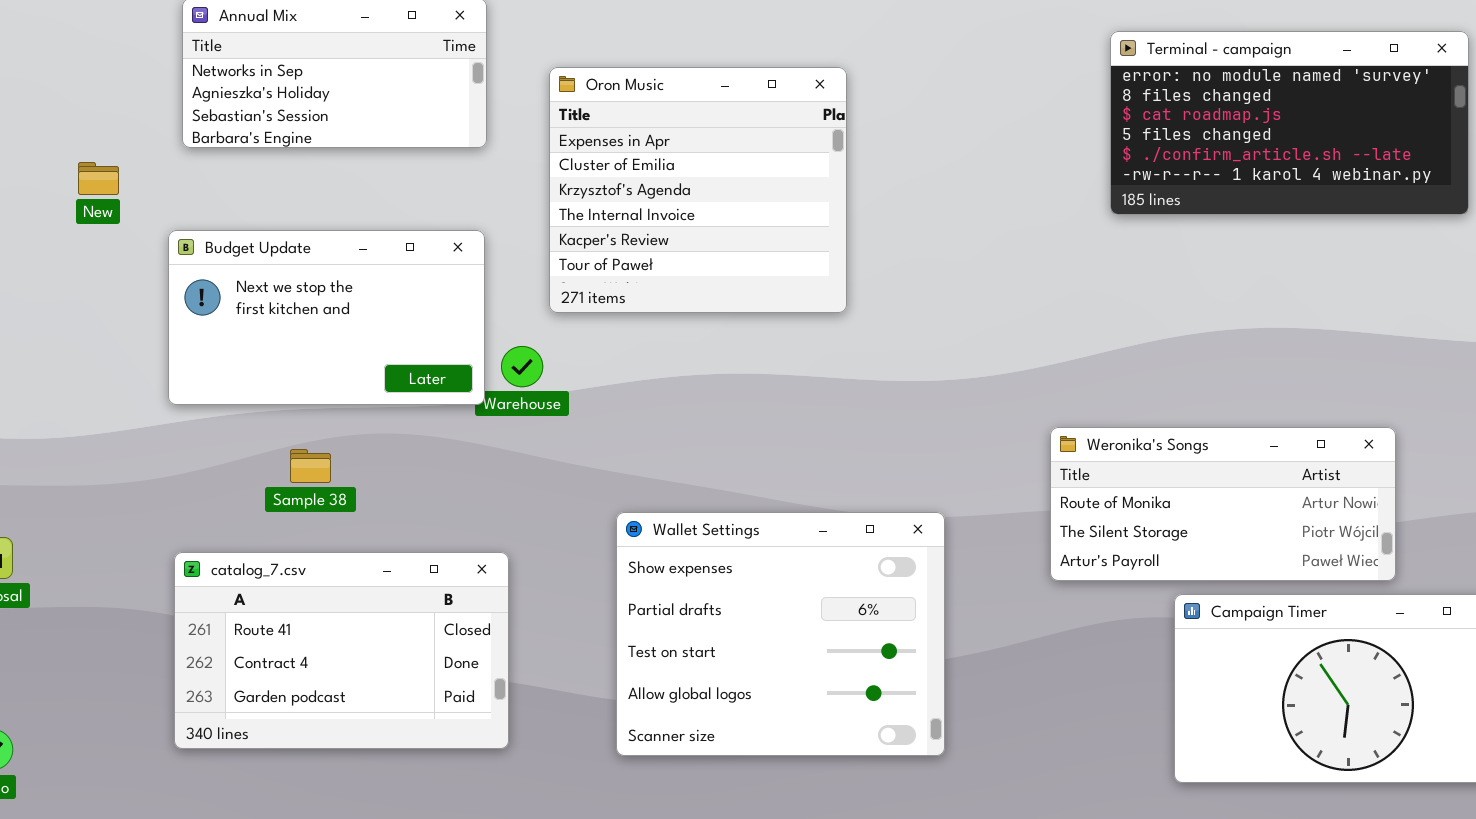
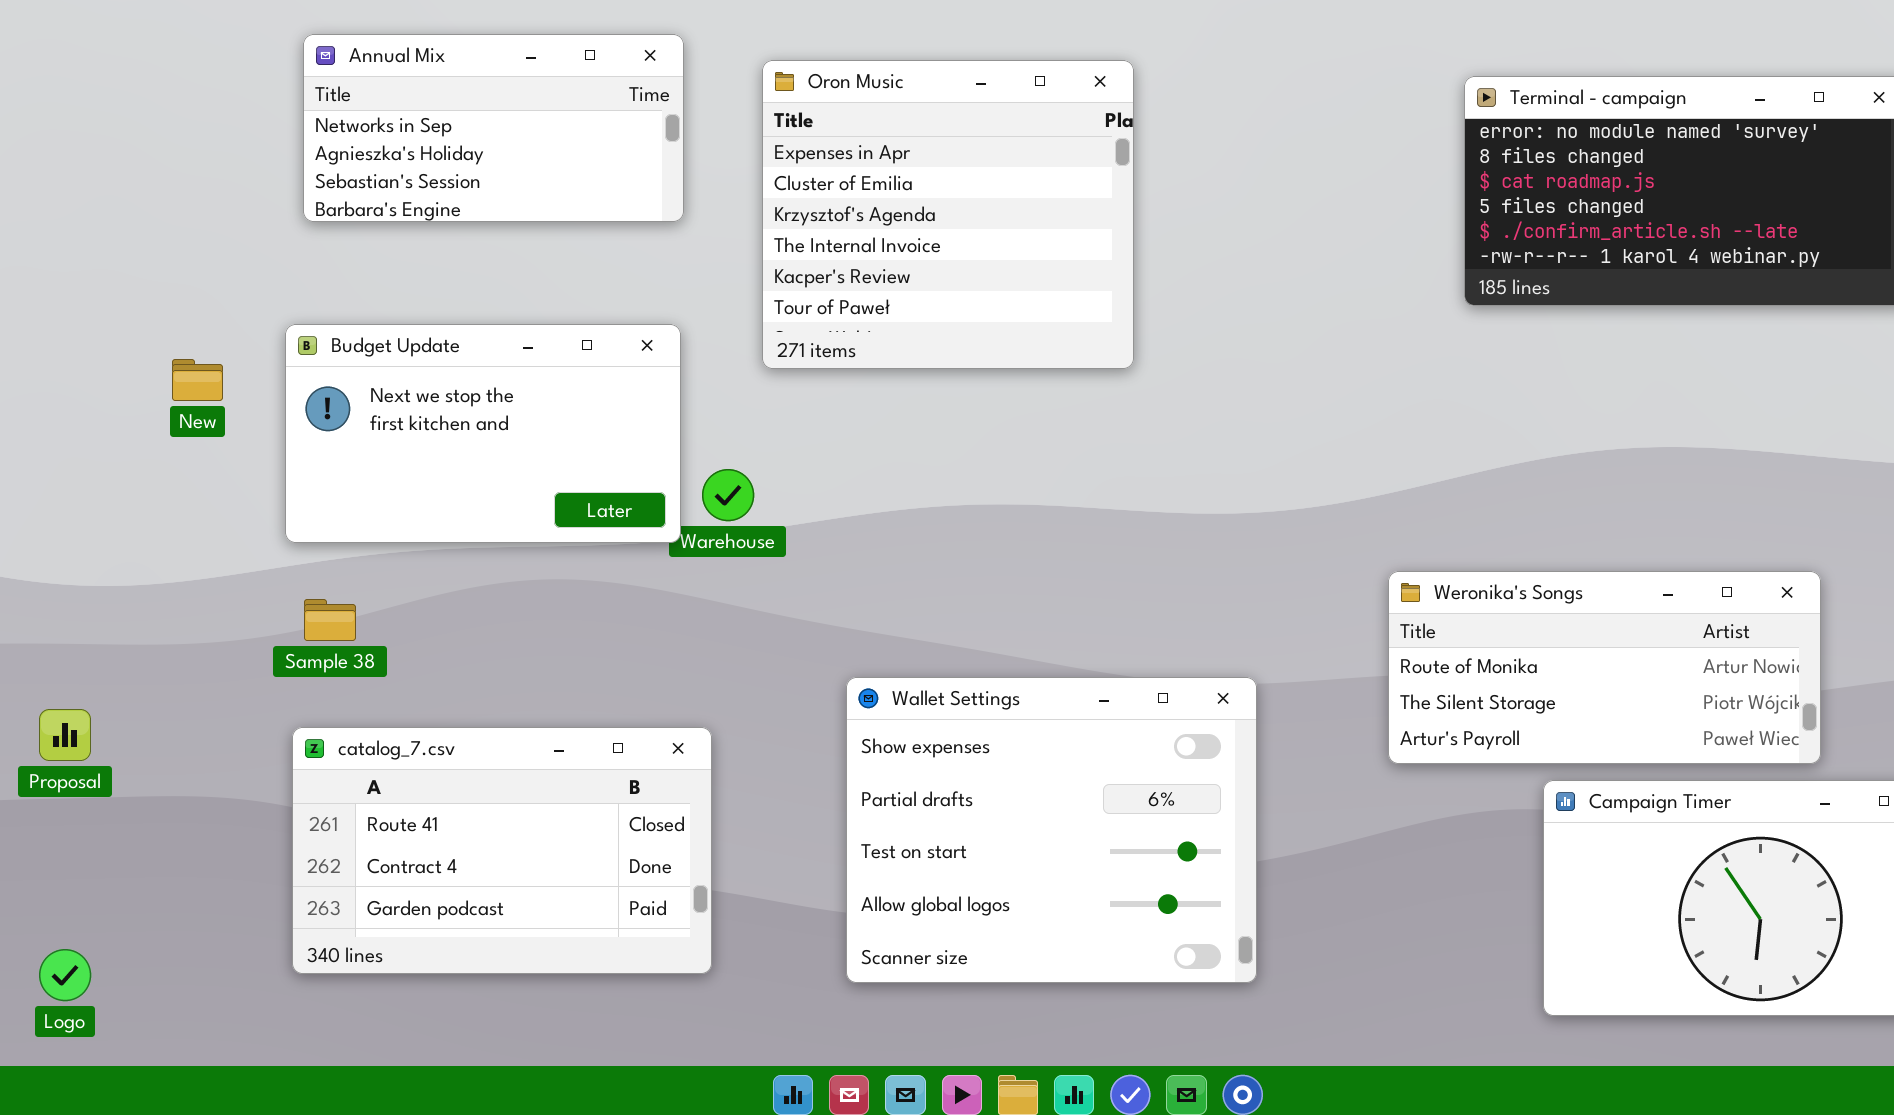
Oron Music: [549,67,847,313] -> [762,60,1134,369], moved
New: [78,162,119,195] -> [172,359,223,401], moved
Sample 38: [290,449,331,483] -> [304,599,356,641], moved

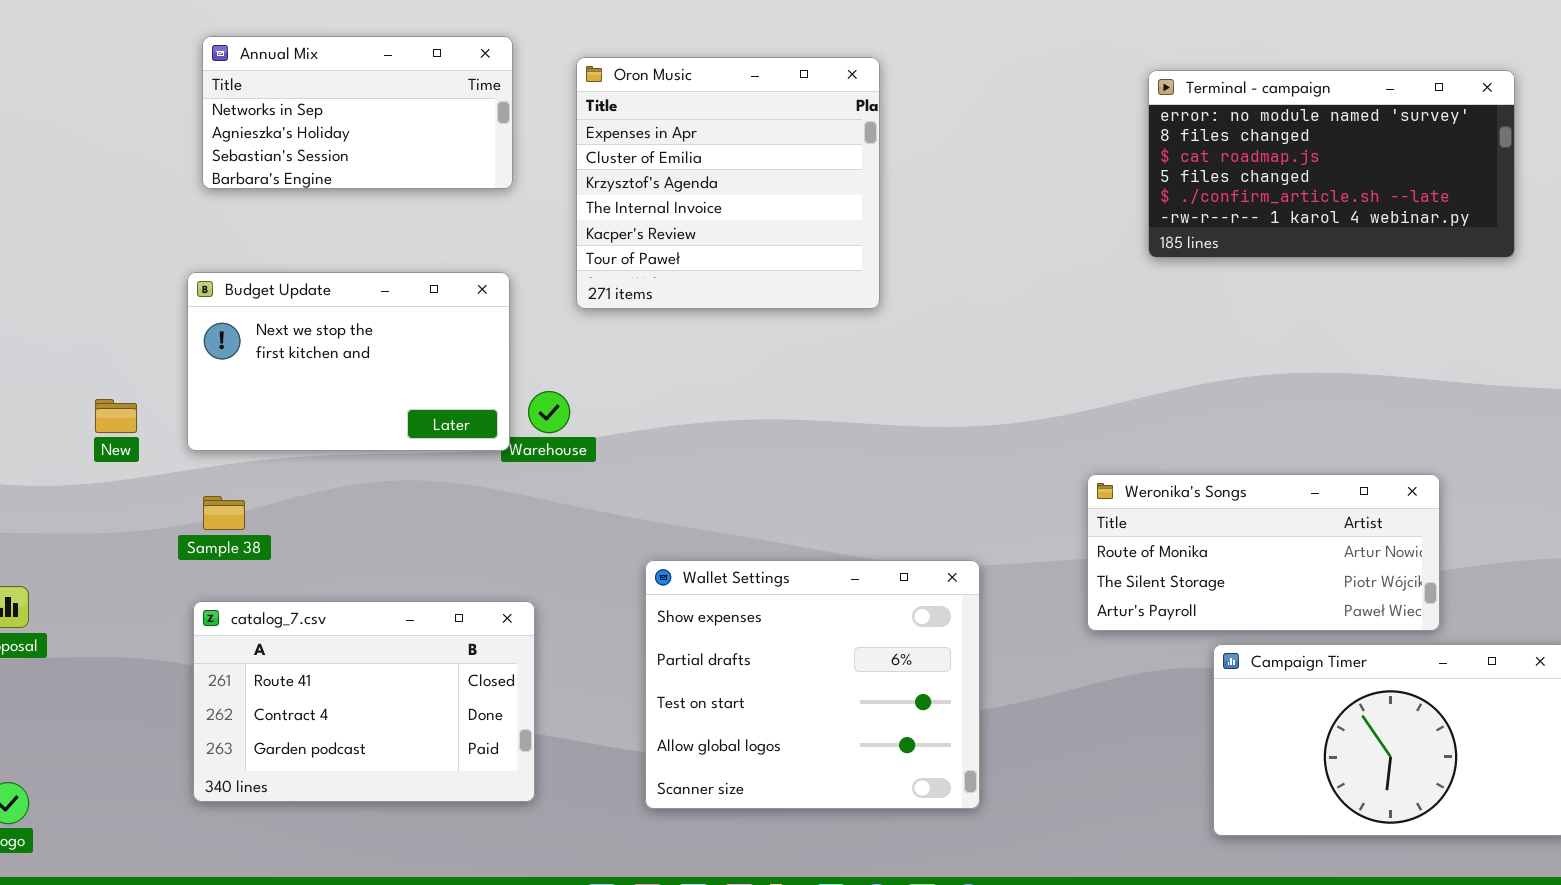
New: [172,359,223,401] -> [95,399,137,433], moved

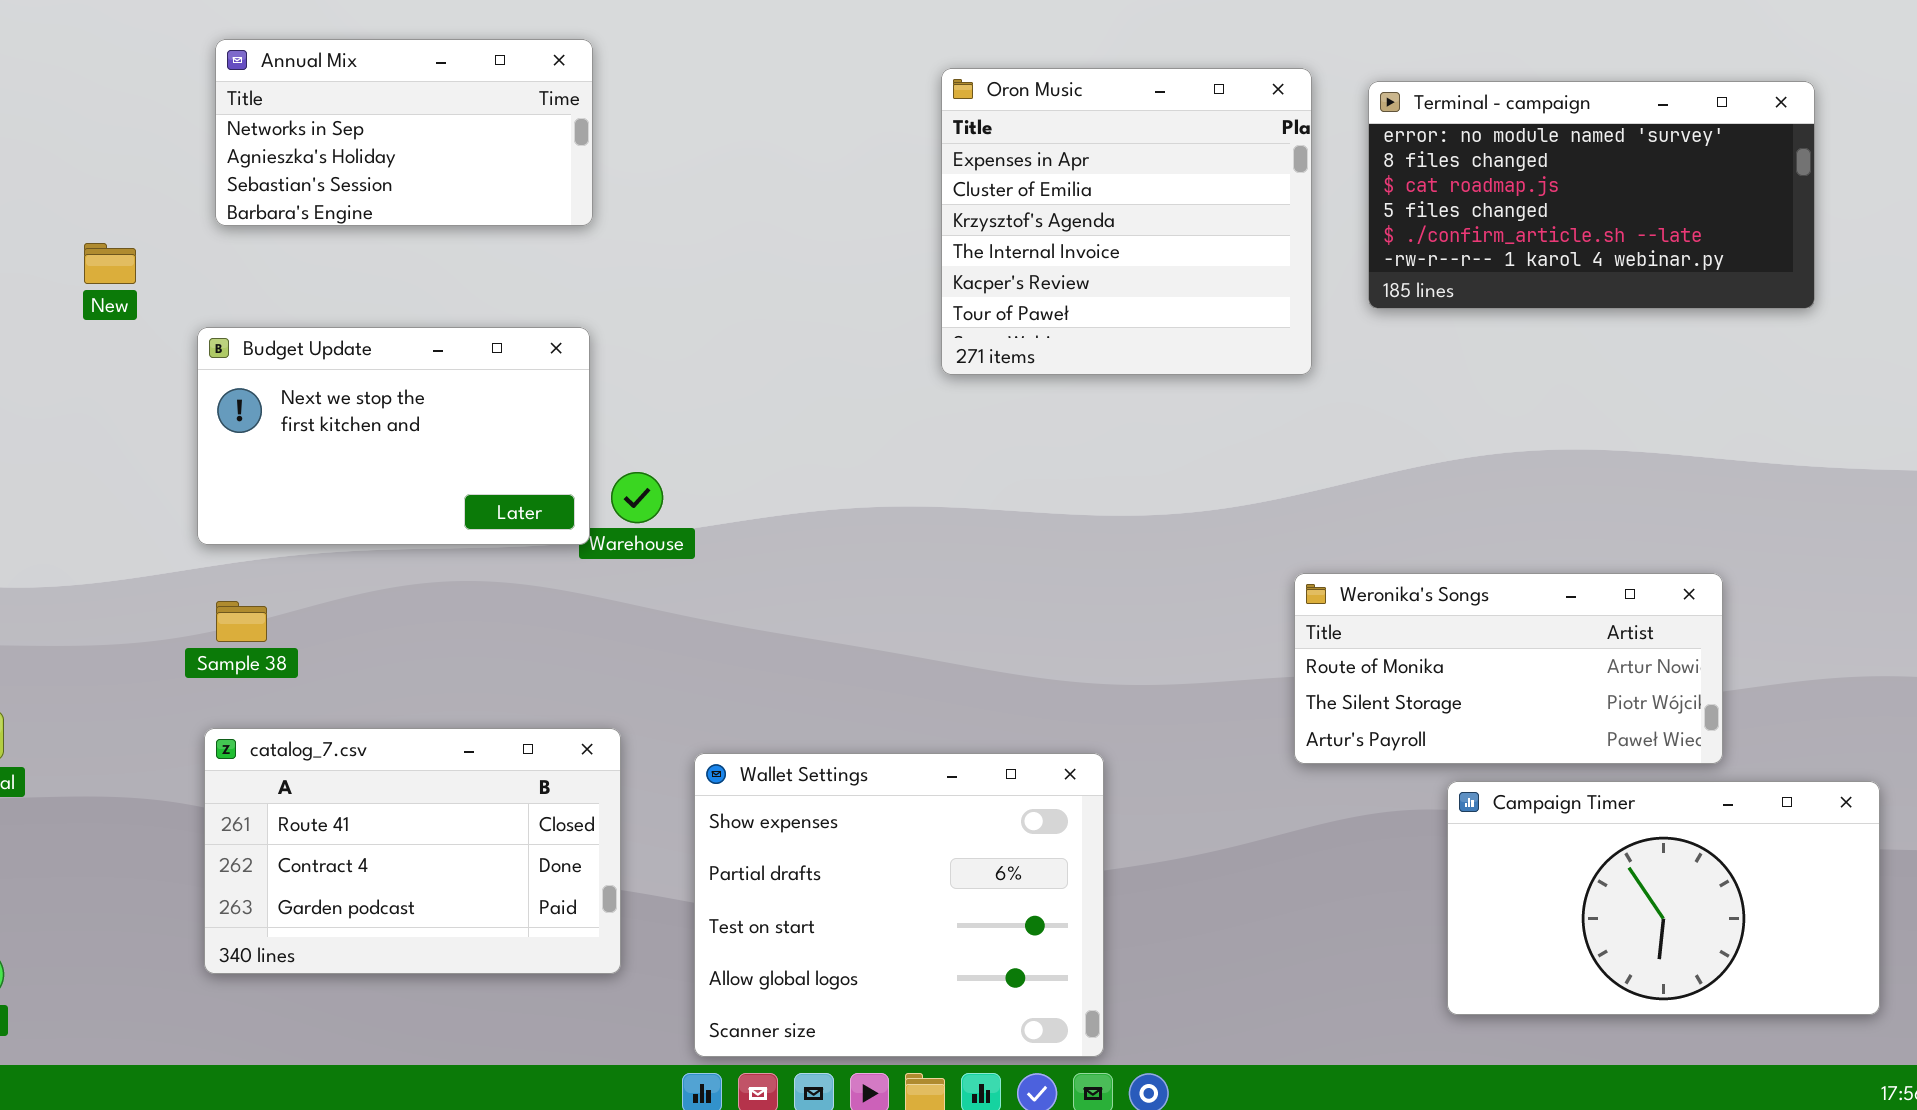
Oron Music: [576,57,880,309] -> [941,68,1312,375], moved
New: [95,399,137,433] -> [84,243,136,284], moved
Wallet Settings: [645,560,980,809] -> [694,753,1104,1057], moved

